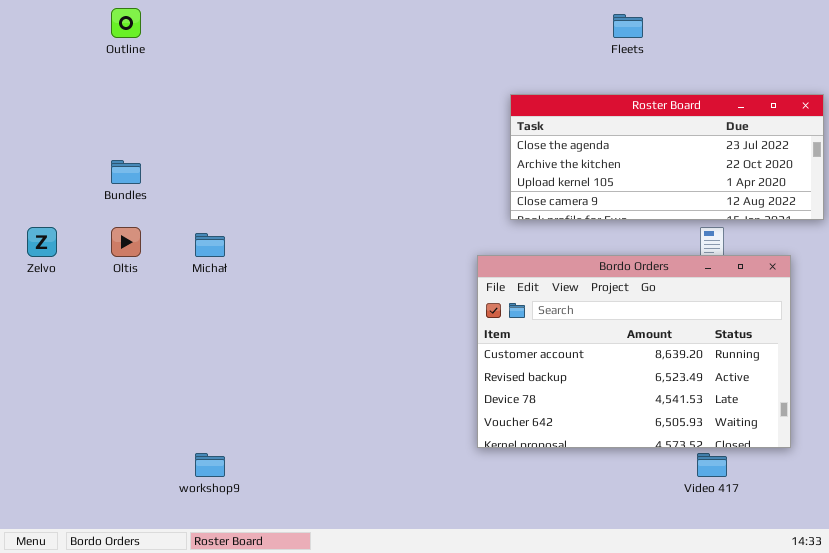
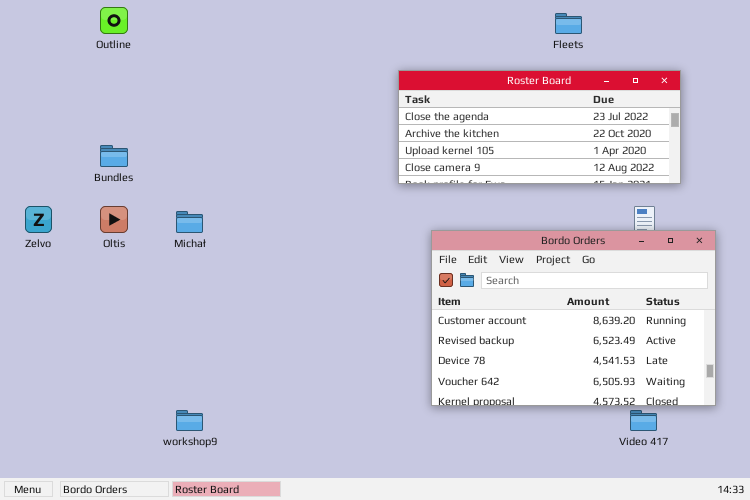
Roster Board: [510,94,824,220] -> [398,70,681,184], moved

